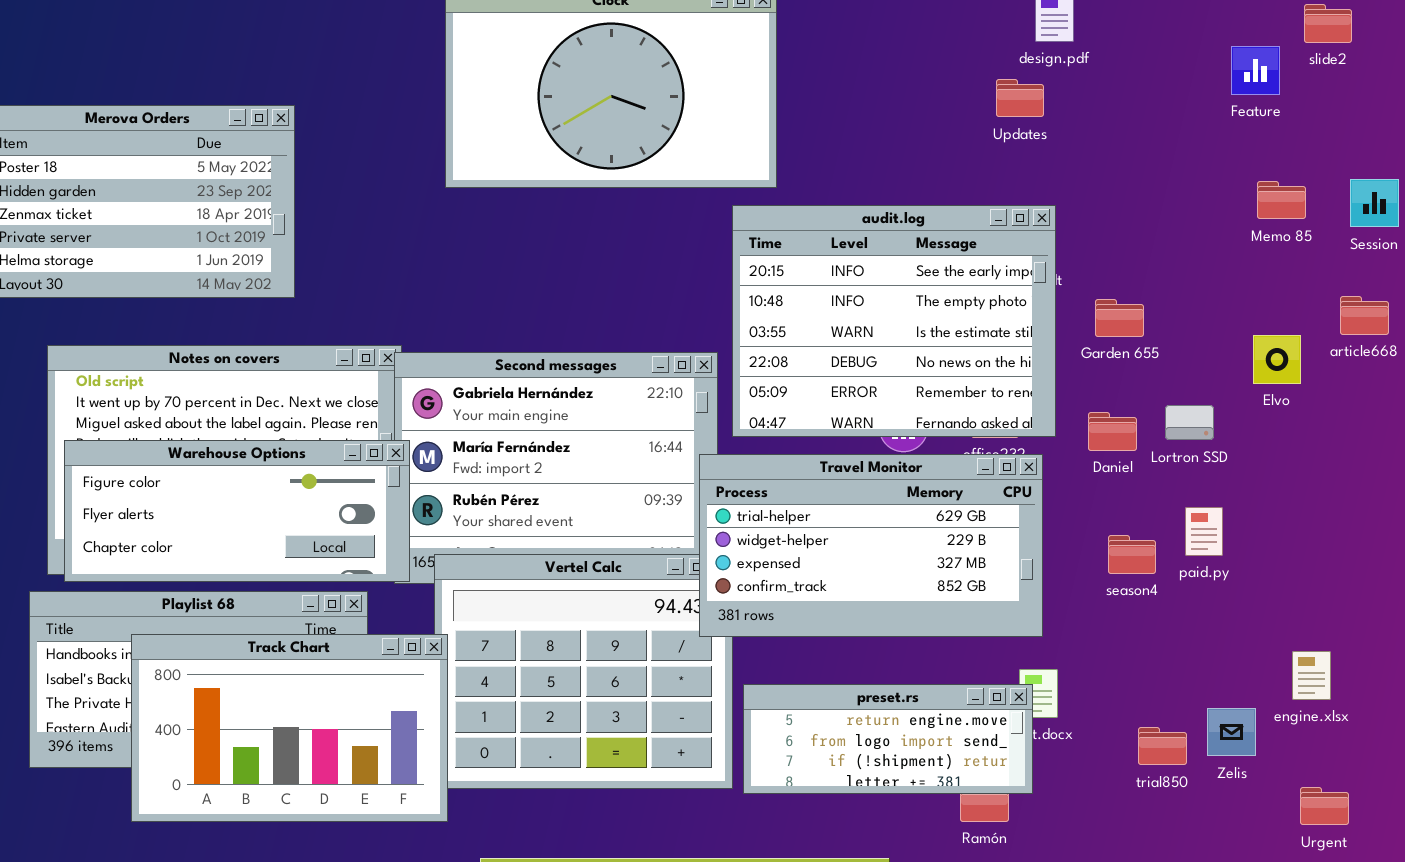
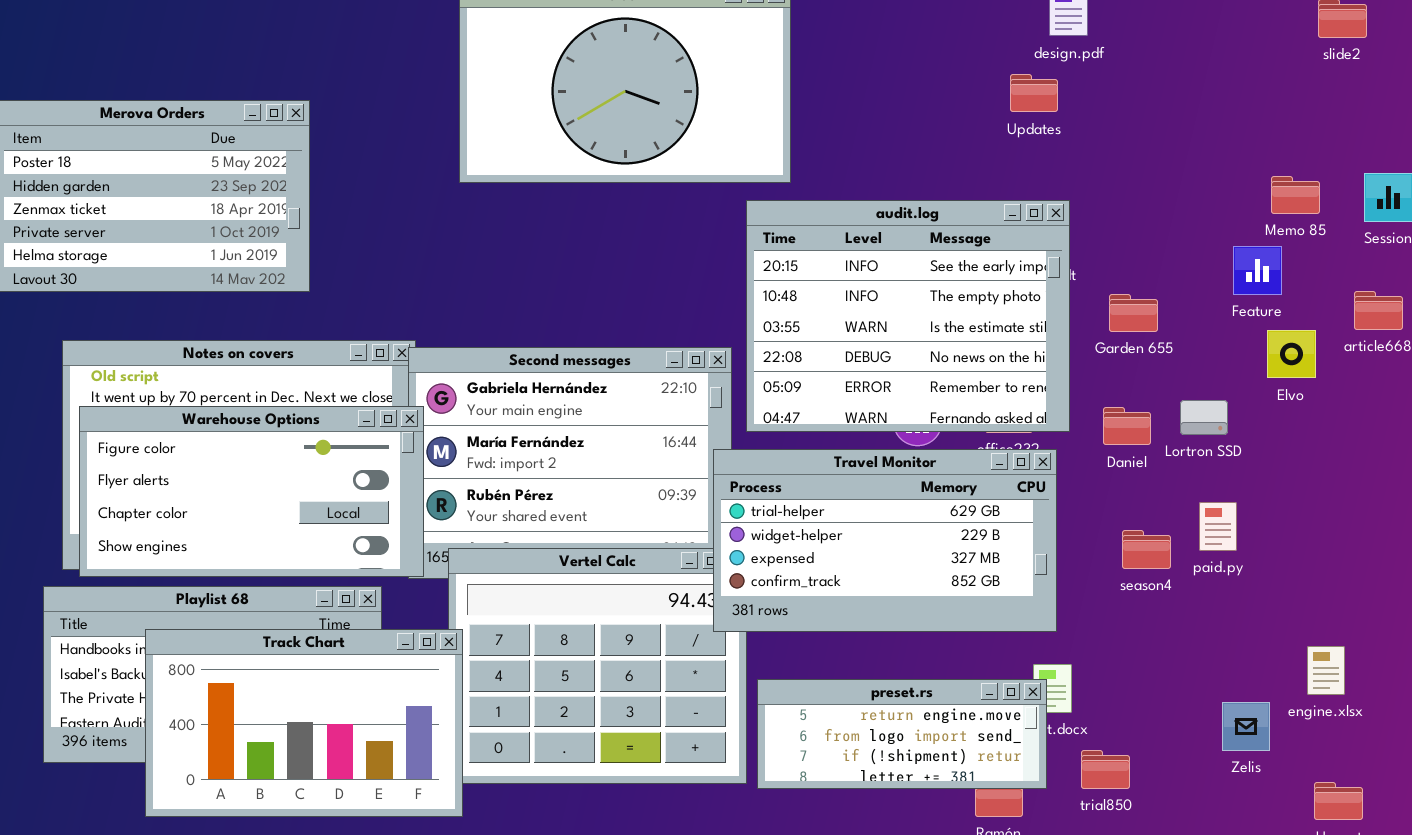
Feature: [1231,46,1280,95] -> [1233,246,1282,295], moved
Warehouse Options: [64,440,410,582] -> [79,406,424,577], resized
trial850: [1138,727,1187,765] -> [1081,750,1130,789], moved

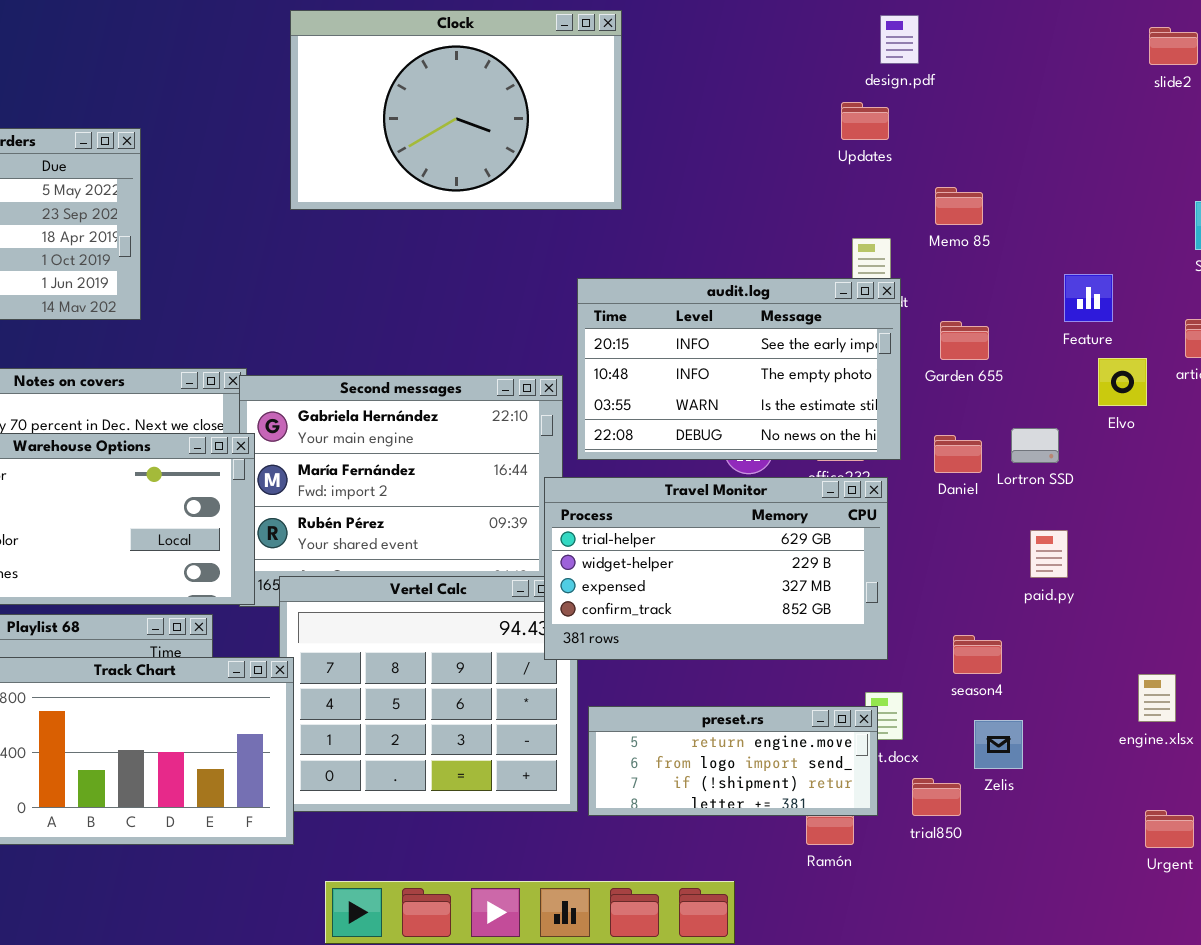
Memo 85: [1271,176,1320,214] -> [935,187,983,225], moved
audit.log: [746,200,1070,432] -> [577,278,901,460], resized
season4: [1122,530,1171,569] -> [953,635,1002,674], moved
Zelis: [1222,702,1270,751] -> [974,720,1023,769], moved

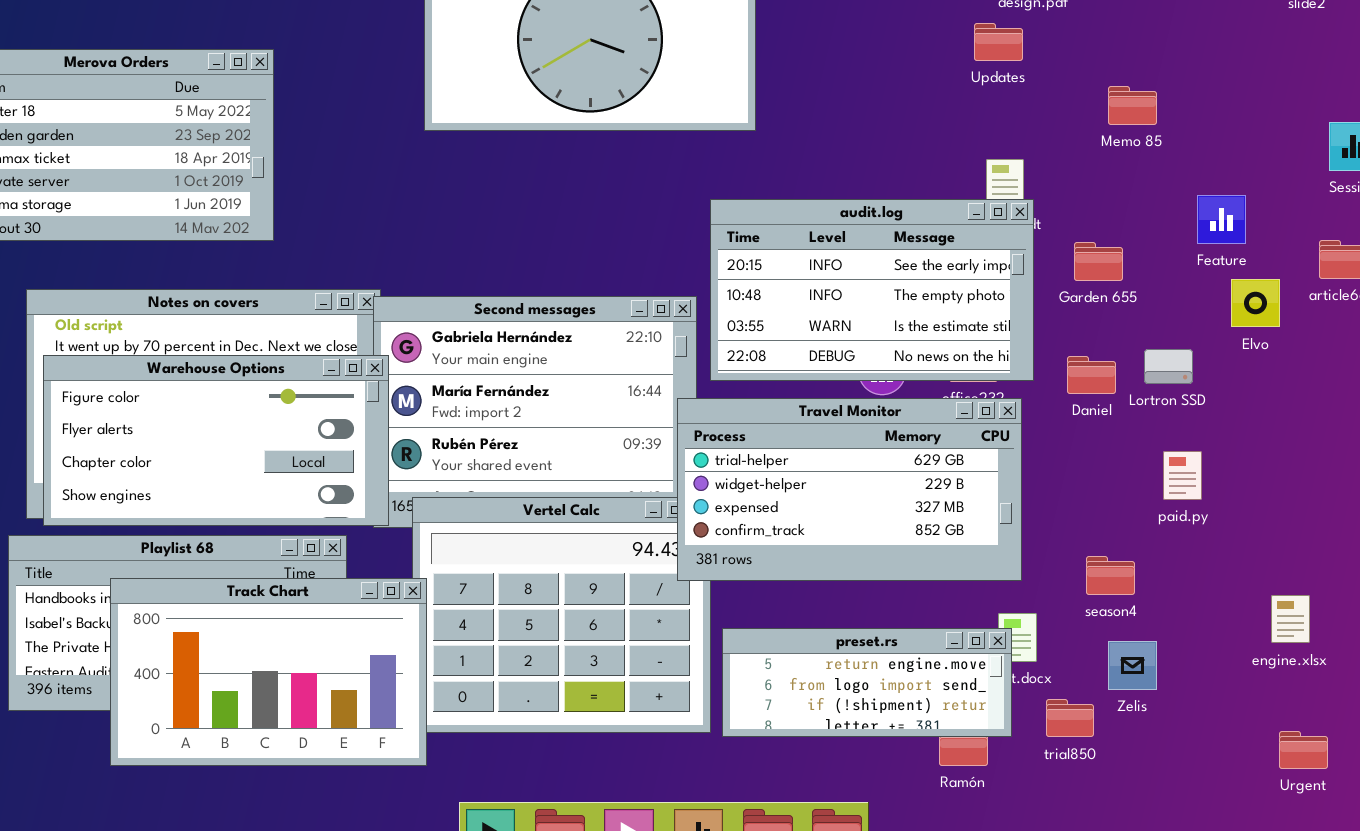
Memo 85: [935,187,983,225] -> [1108,86,1157,125], moved

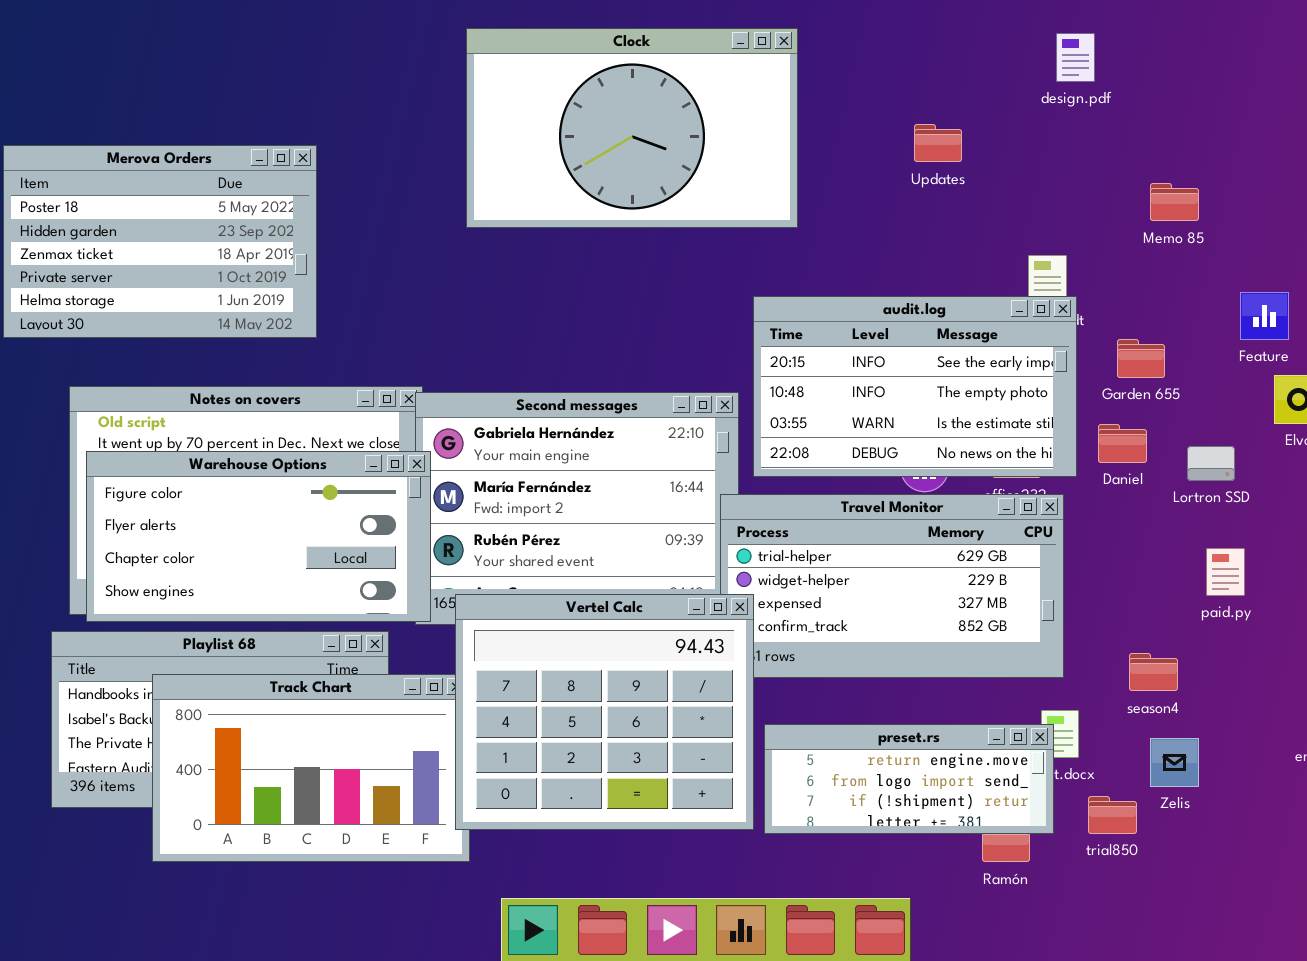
Updates: [974,23,1023,61] -> [914,124,962,162], moved
Daniel: [1067,356,1116,394] -> [1098,424,1147,463], moved
Vertel Calc: [412,497,711,733] -> [455,594,754,830], raised

